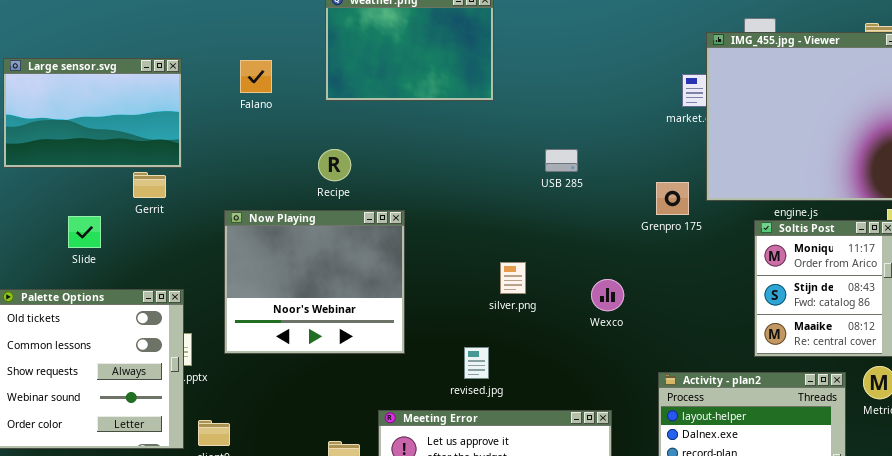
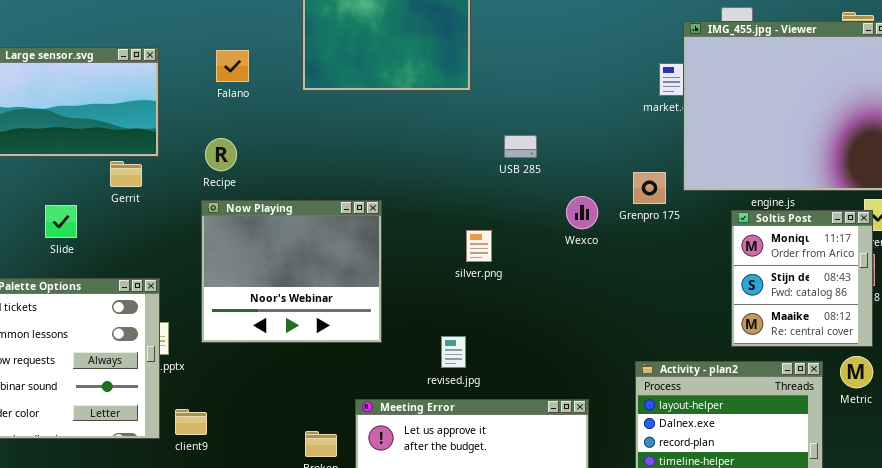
Recipe: [318,149,351,181] -> [205,138,237,171], moved
USB 285: [545,149,578,172] -> [504,135,537,158], moved
silver.png: [500,262,526,294] -> [466,230,492,262], moved
Wexco: [591,279,624,311] -> [566,196,598,229], moved

